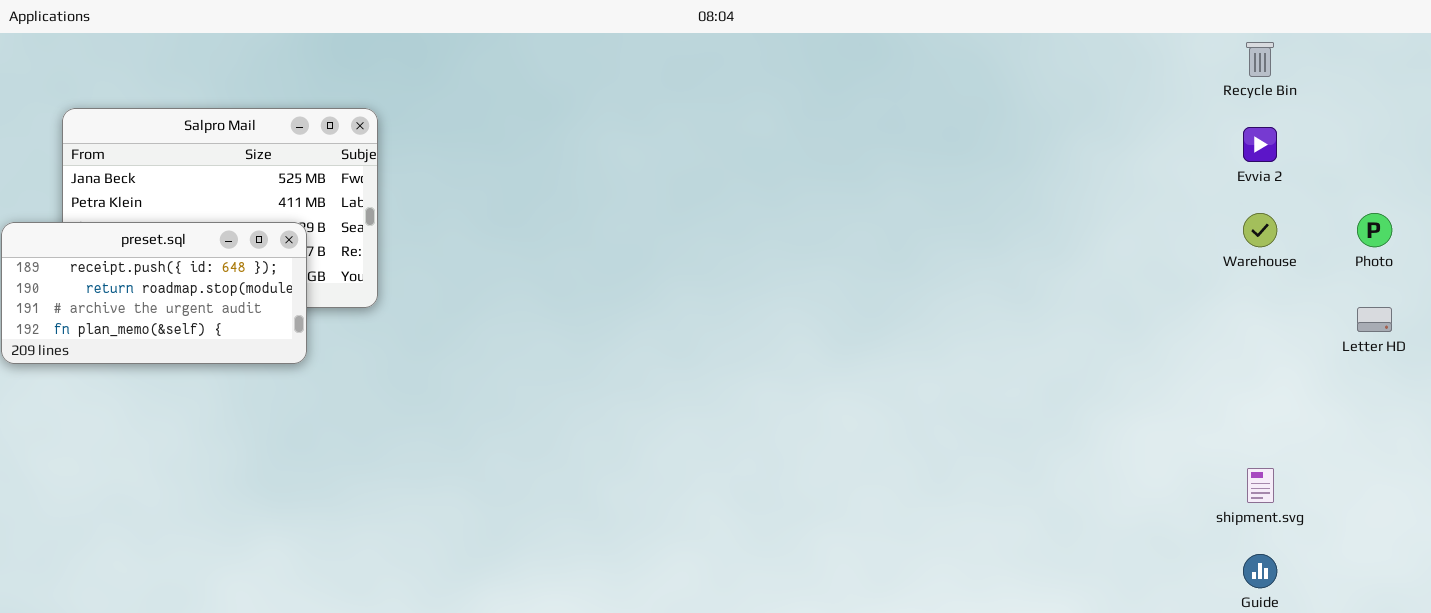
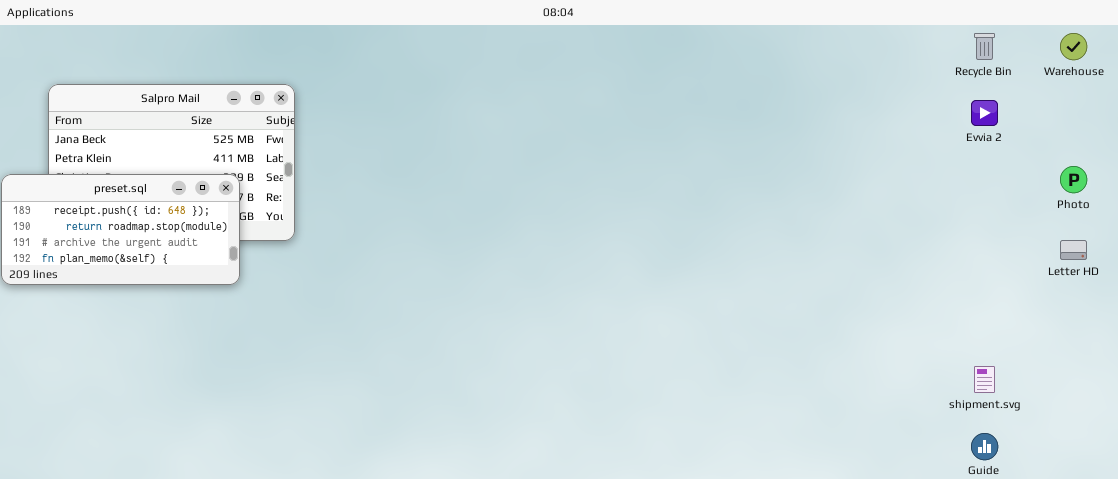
Warehouse: [1243,213,1277,247] -> [1060,33,1087,60], moved

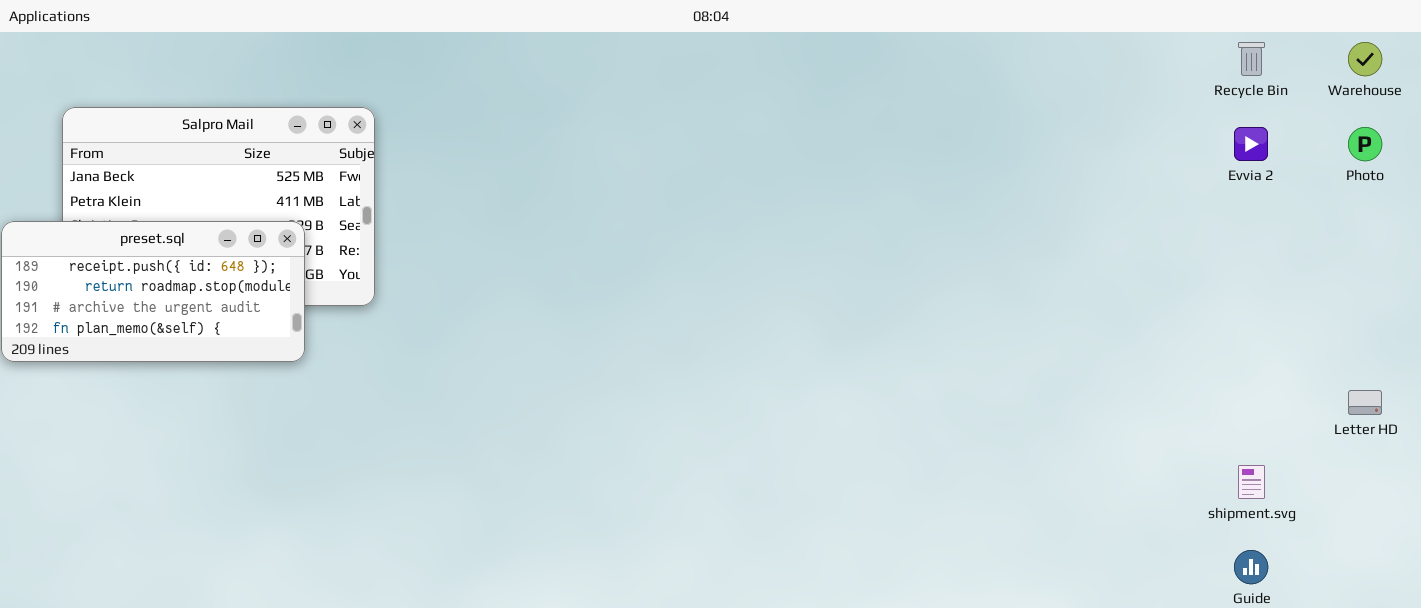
Photo: [1060,166,1087,193] -> [1348,127,1382,161], moved
Letter HD: [1060,240,1087,260] -> [1348,390,1382,415], moved

